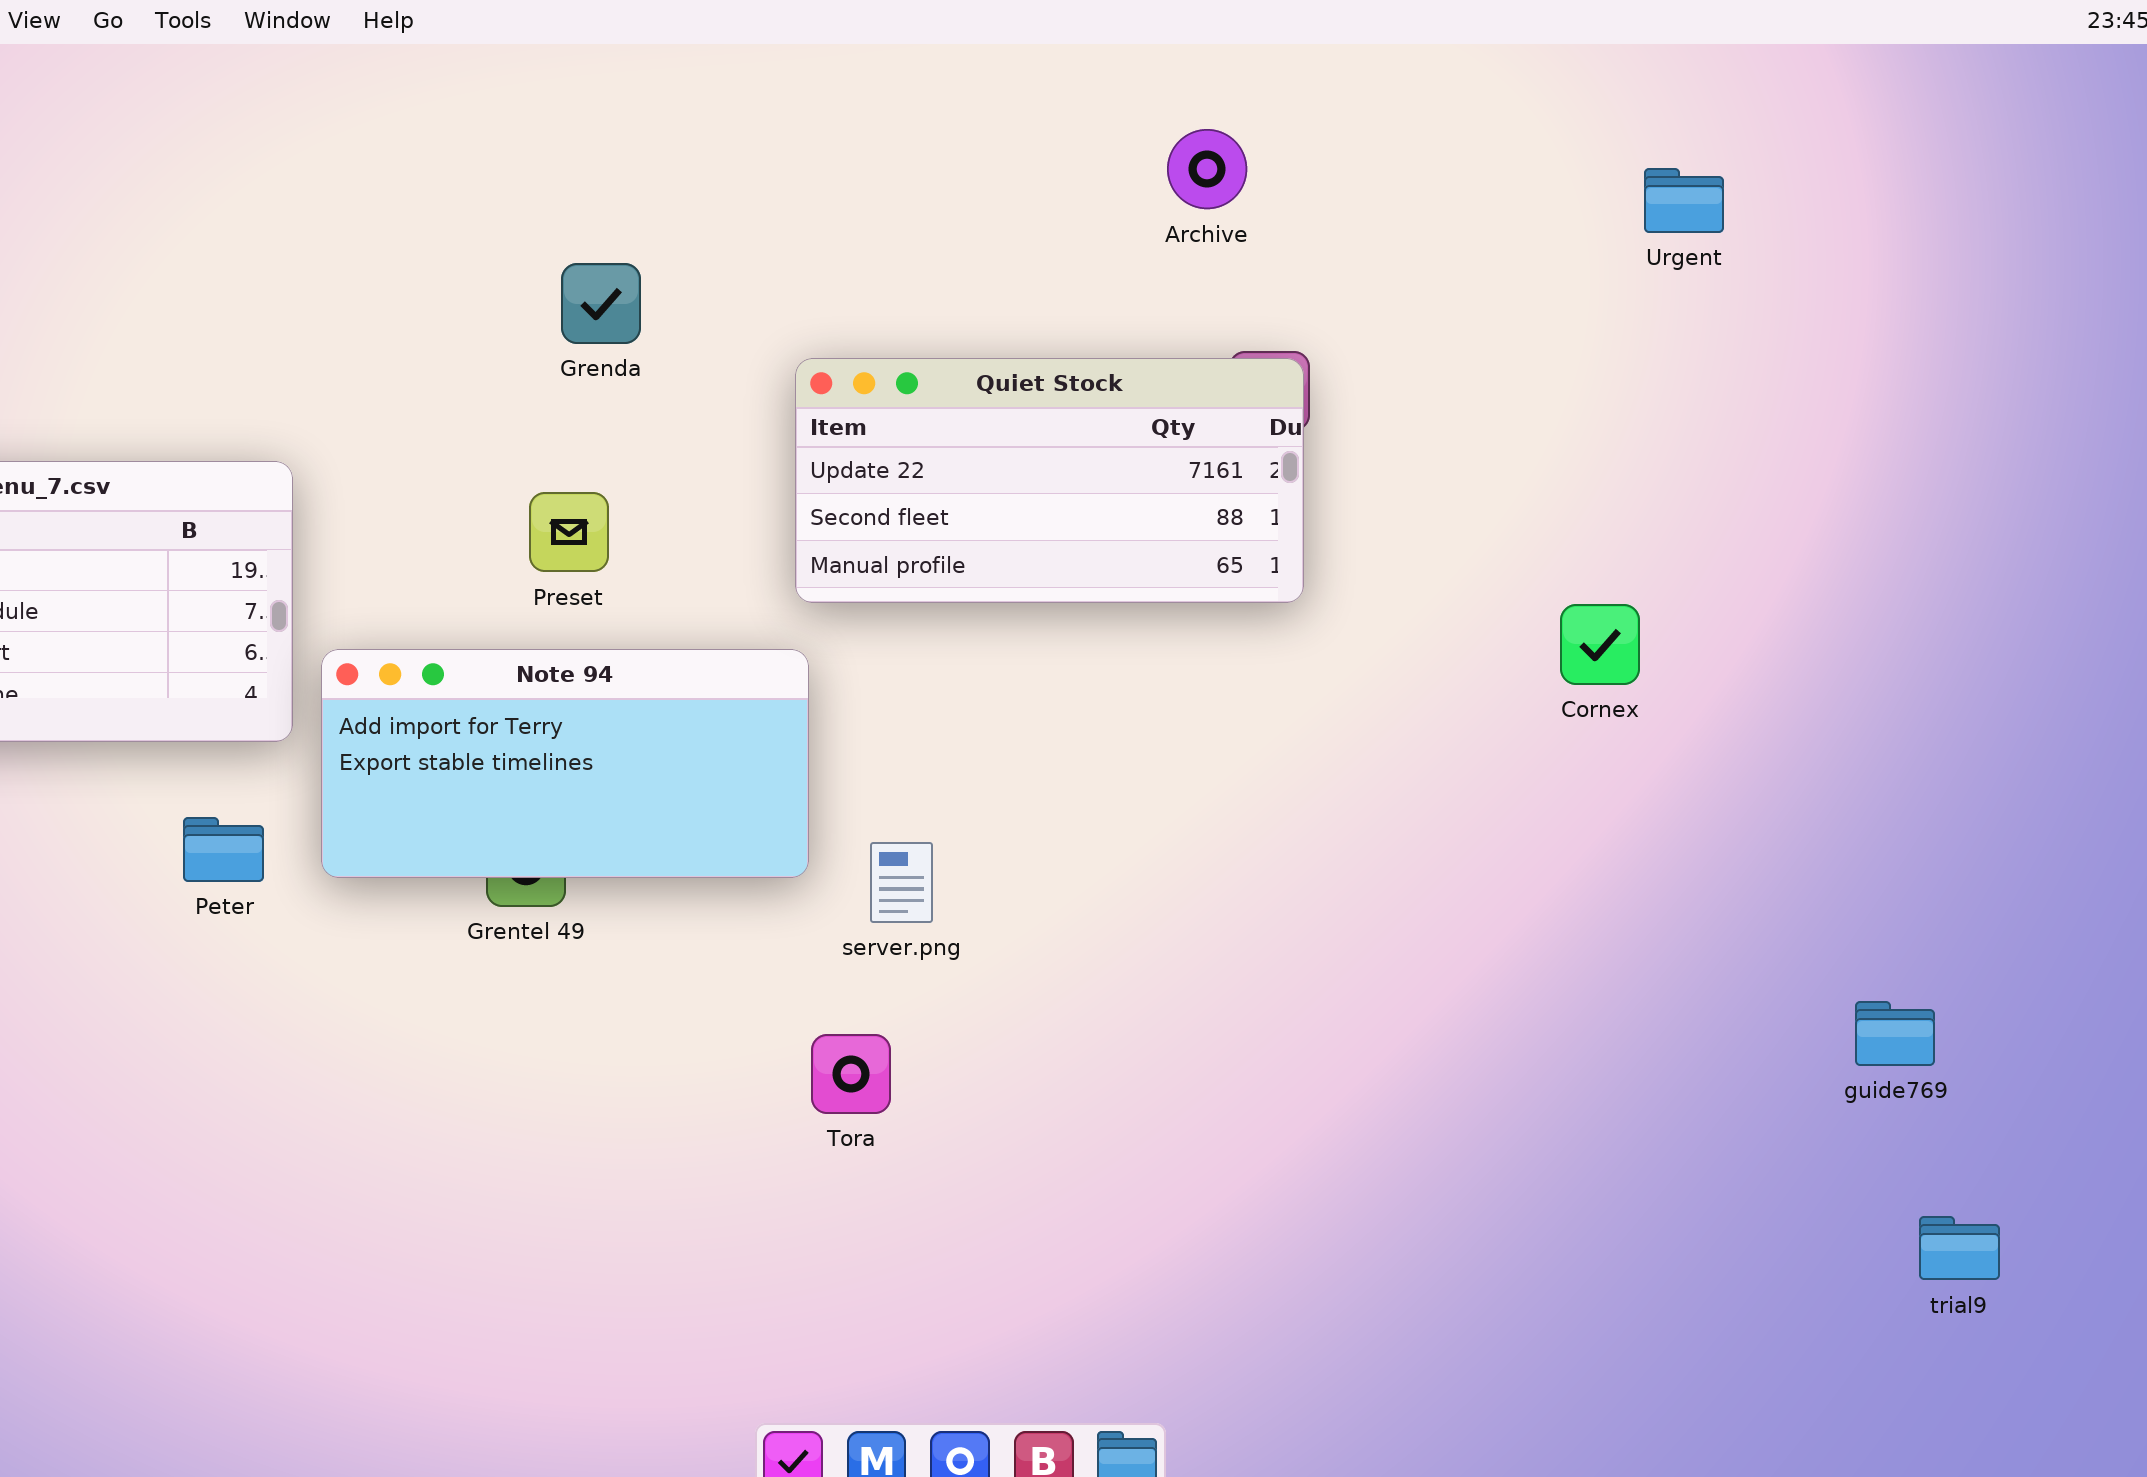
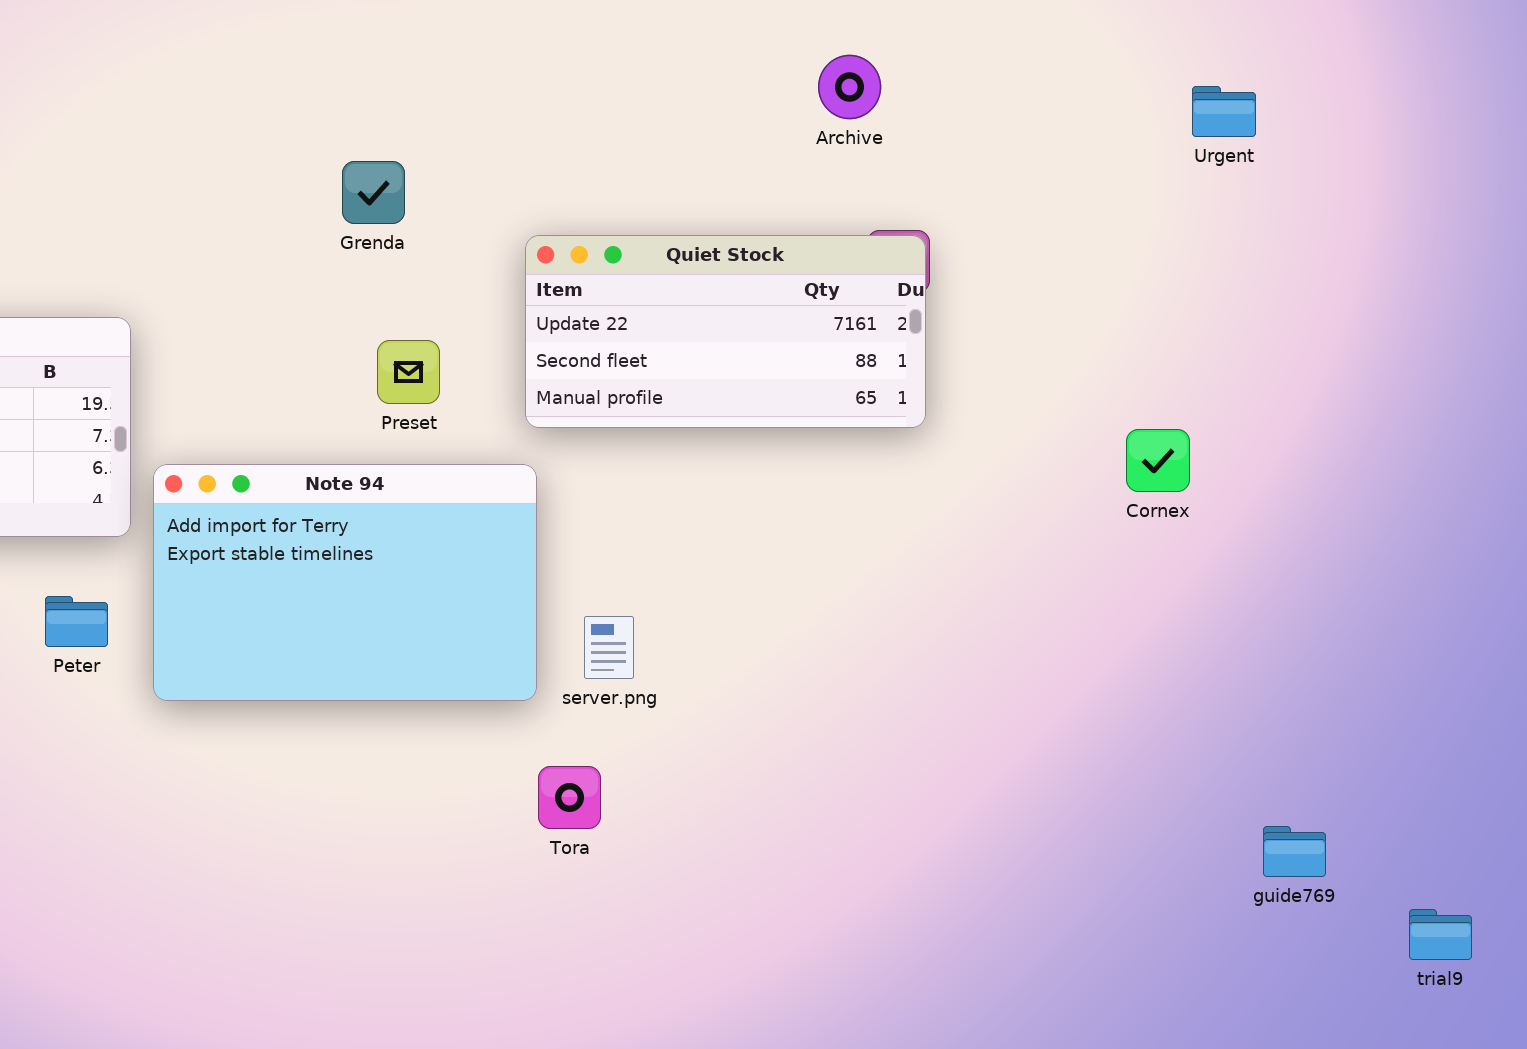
Preset: [529,492,609,572] -> [377,340,440,404], moved
Note 94: [321,649,809,878] -> [153,464,537,701], resized
guide769: [1855,1001,1935,1066] -> [1263,826,1326,877], moved

